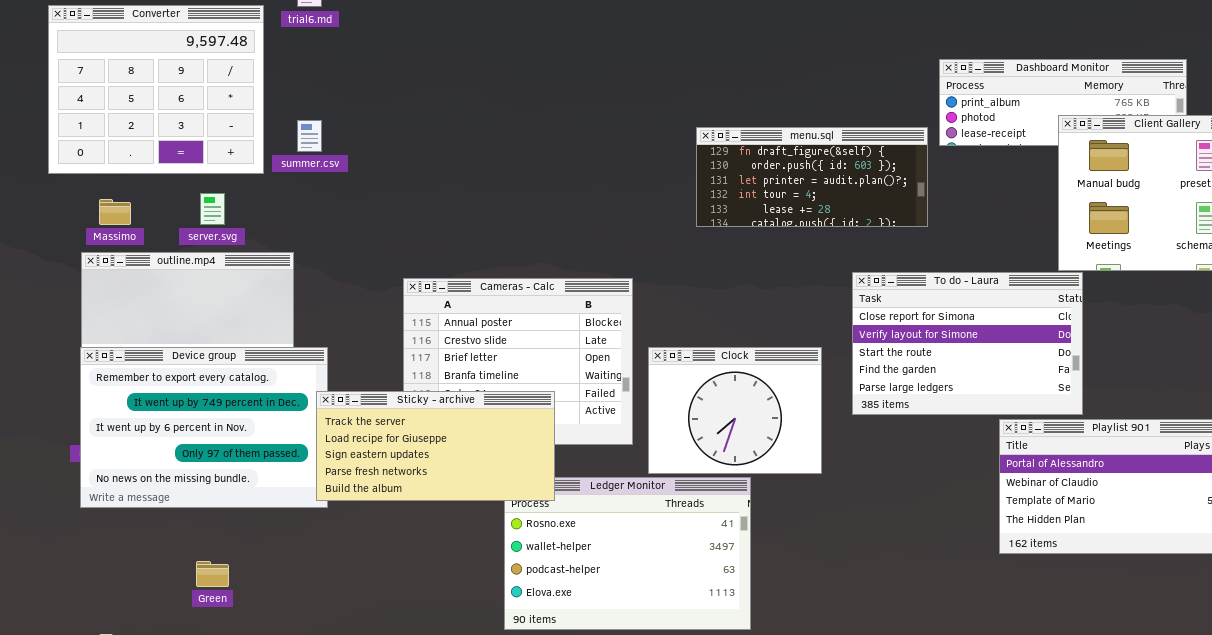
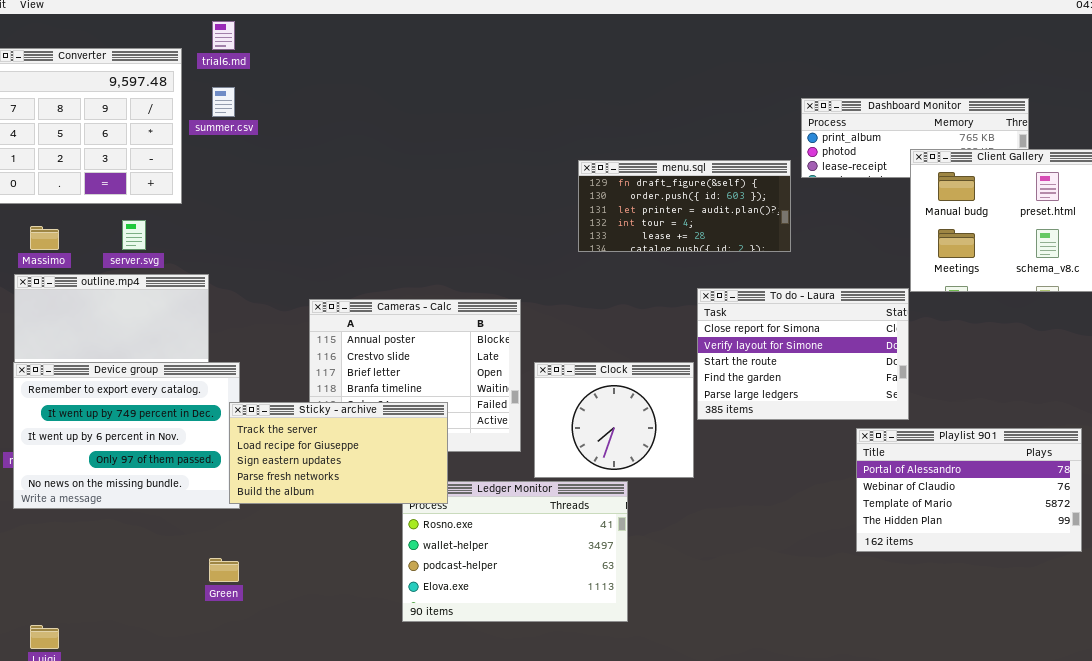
summer.csv: [297,120,322,152] -> [212,87,235,117], moved
To do - Laura: [852,272,1083,415] -> [697,288,909,420], moved
Green: [196,561,229,587] -> [209,558,239,582], moved

